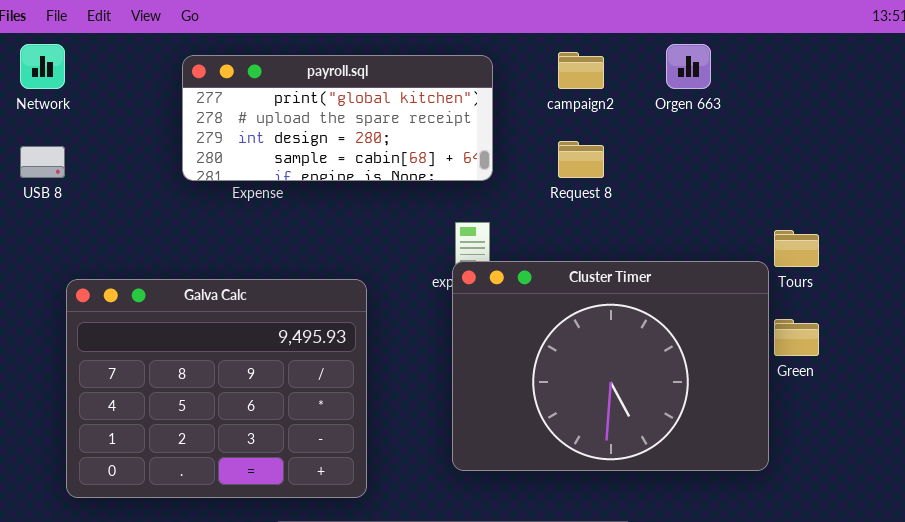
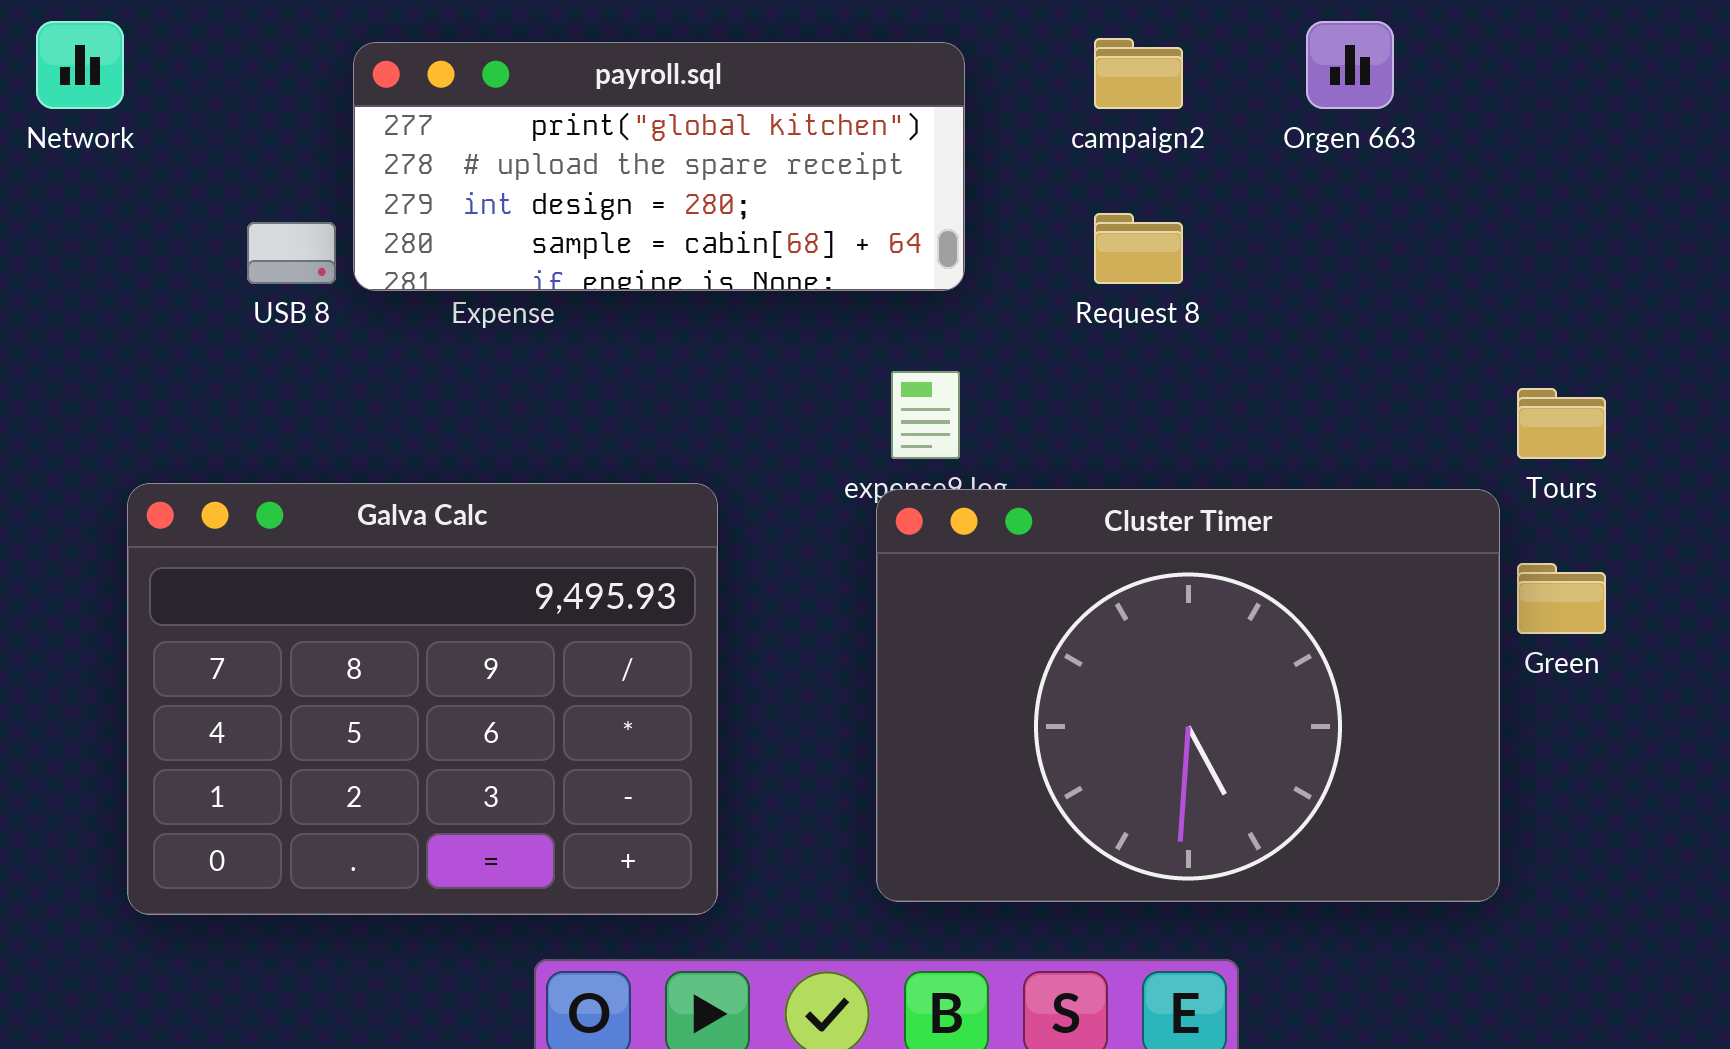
USB 8: [20,146,65,178] -> [247,222,336,284], moved
Cluster Timer: [452,261,769,471] -> [876,489,1500,902], moved

